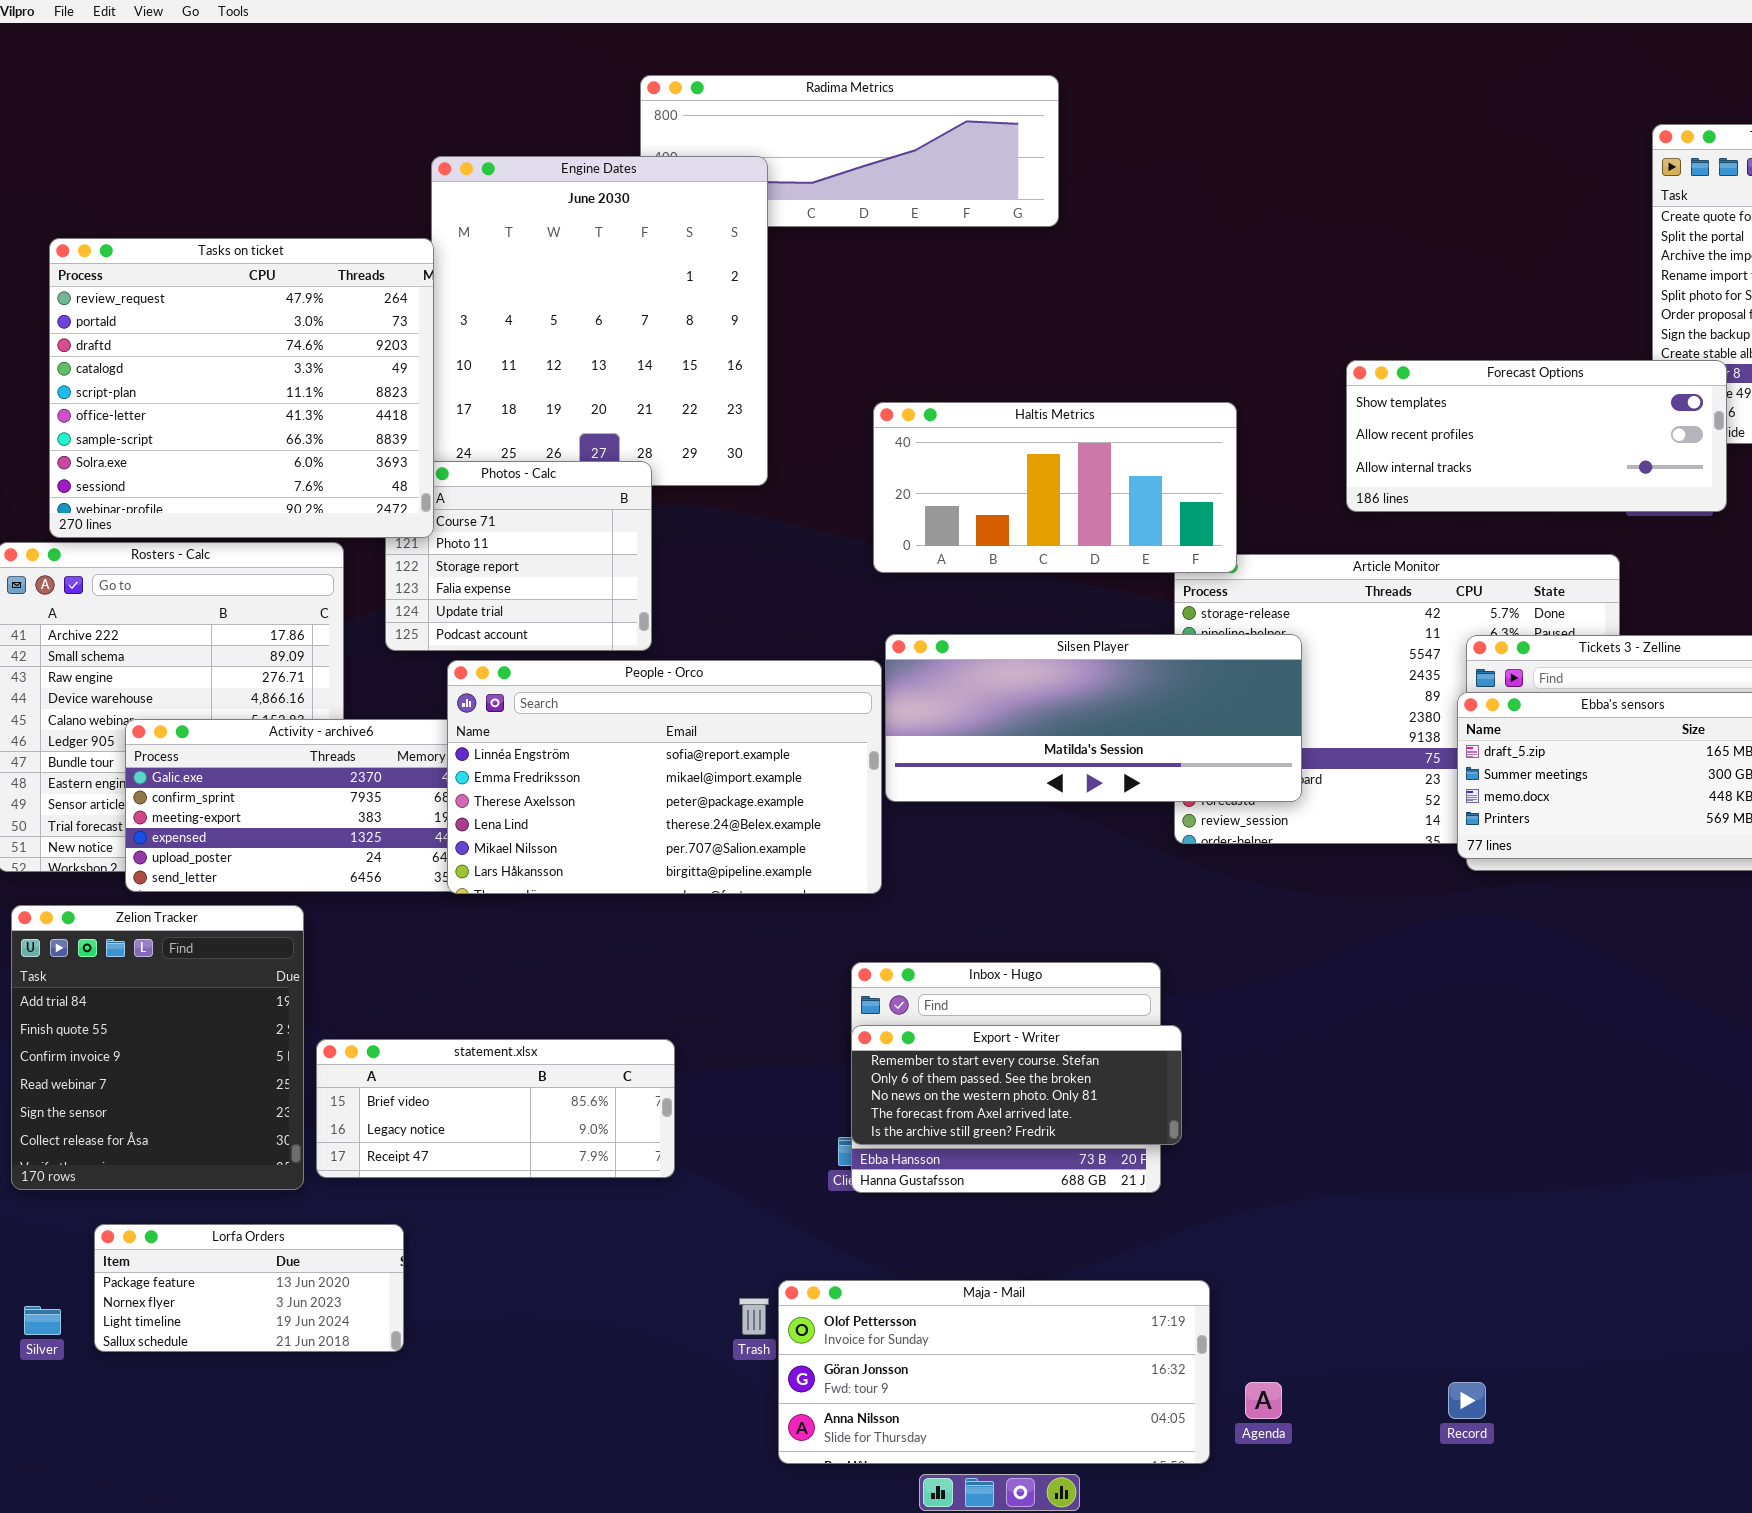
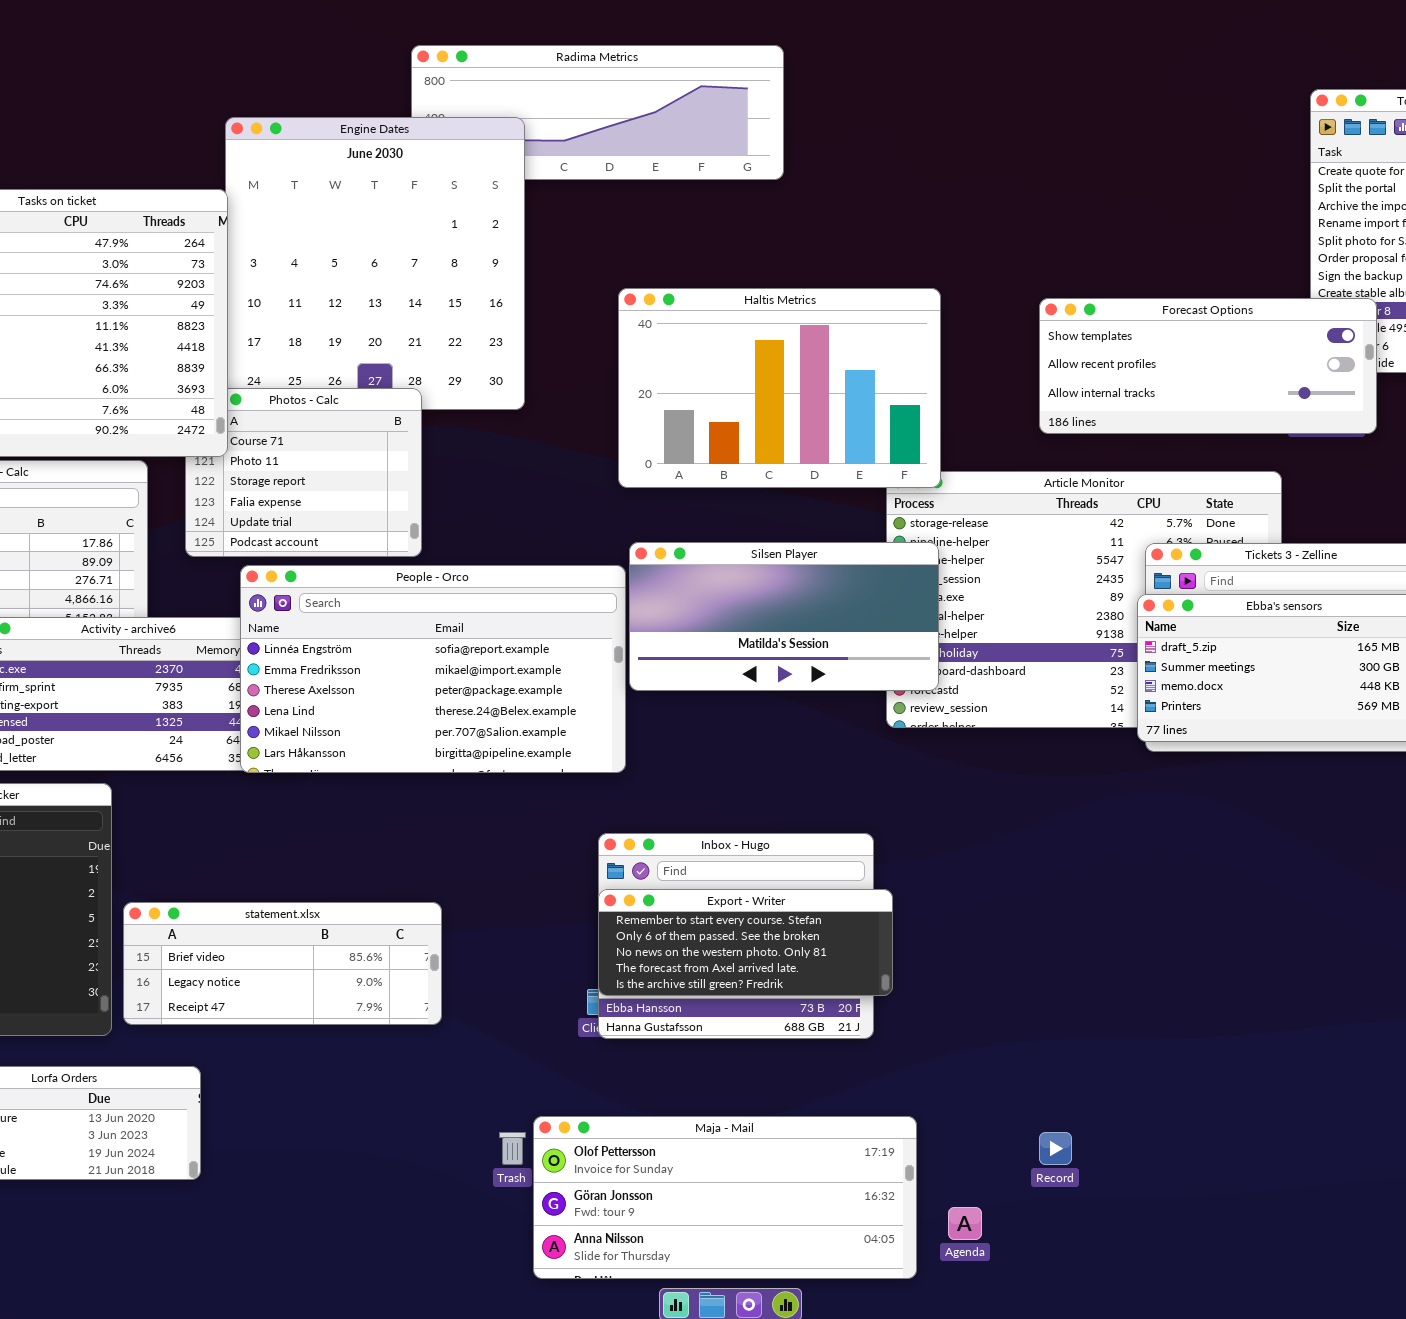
Haltis Metrics: [873,402,1237,573] -> [618,288,941,488], resized
Silsen Player: [885,634,1302,802] -> [629,542,939,691], resized
Record: [1448,1382,1486,1419] -> [1039,1132,1072,1165], moved

